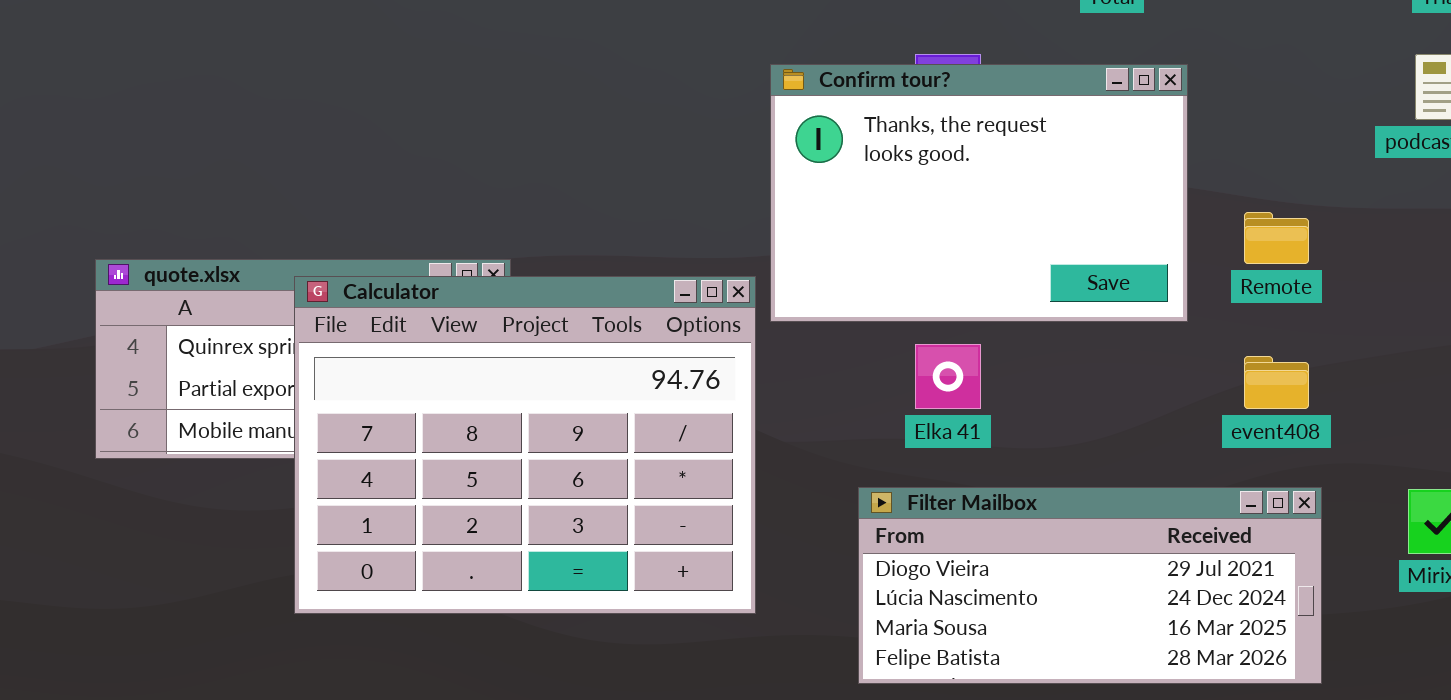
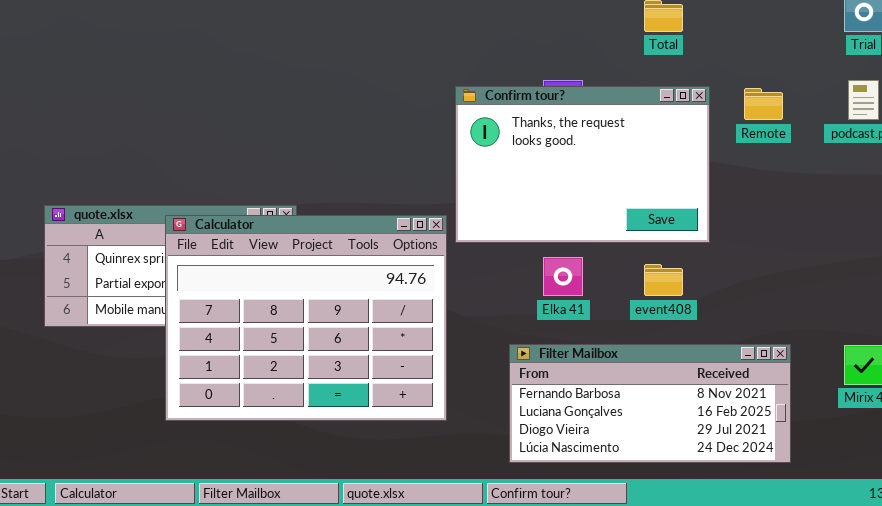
Remote: [1244,212,1309,264] -> [744,88,783,120], moved
event408: [1244,356,1309,409] -> [644,264,683,296], moved
Filter Mailbox: [858,487,1322,684] -> [509,344,791,463], scrolled up 2 rows

